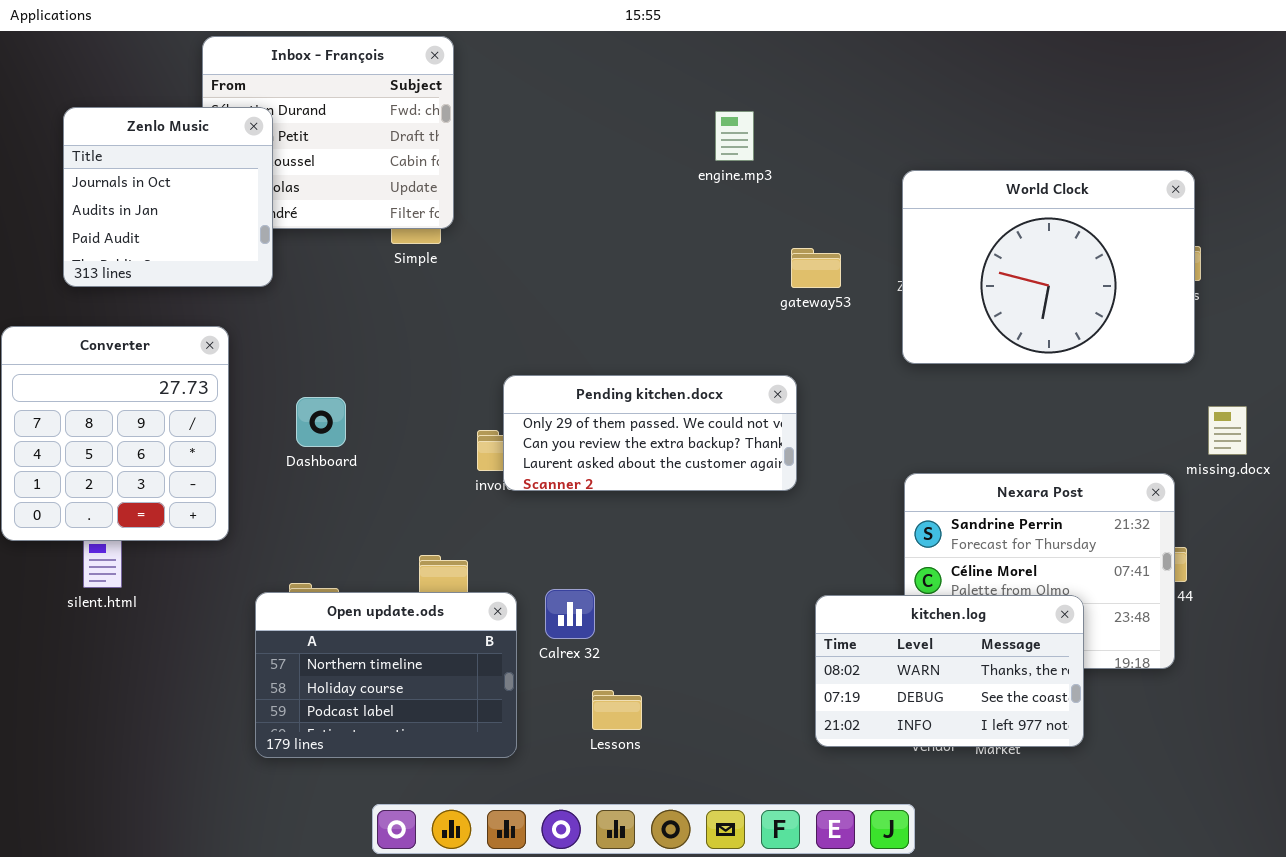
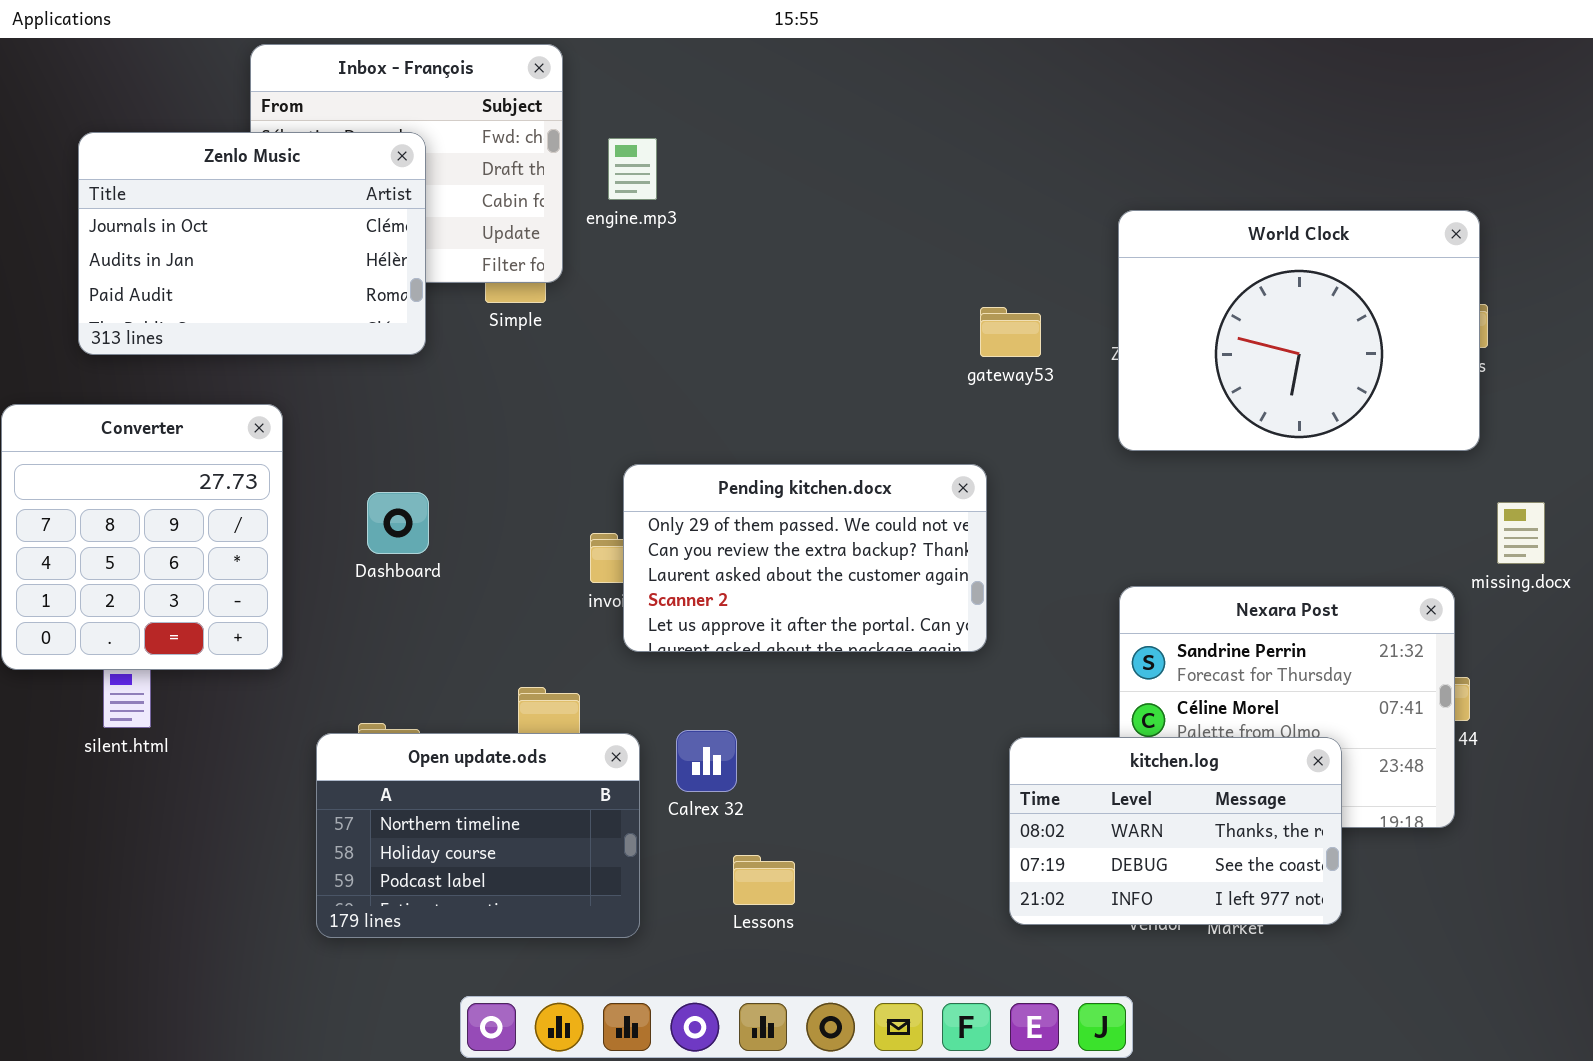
Zenlo Music: [63,107,273,287] -> [78,132,426,355], resized
engine.mp3: [715,111,754,161] -> [608,138,657,200], moved
Pending kitchen.docx: [503,375,797,491] -> [623,464,987,652], resized

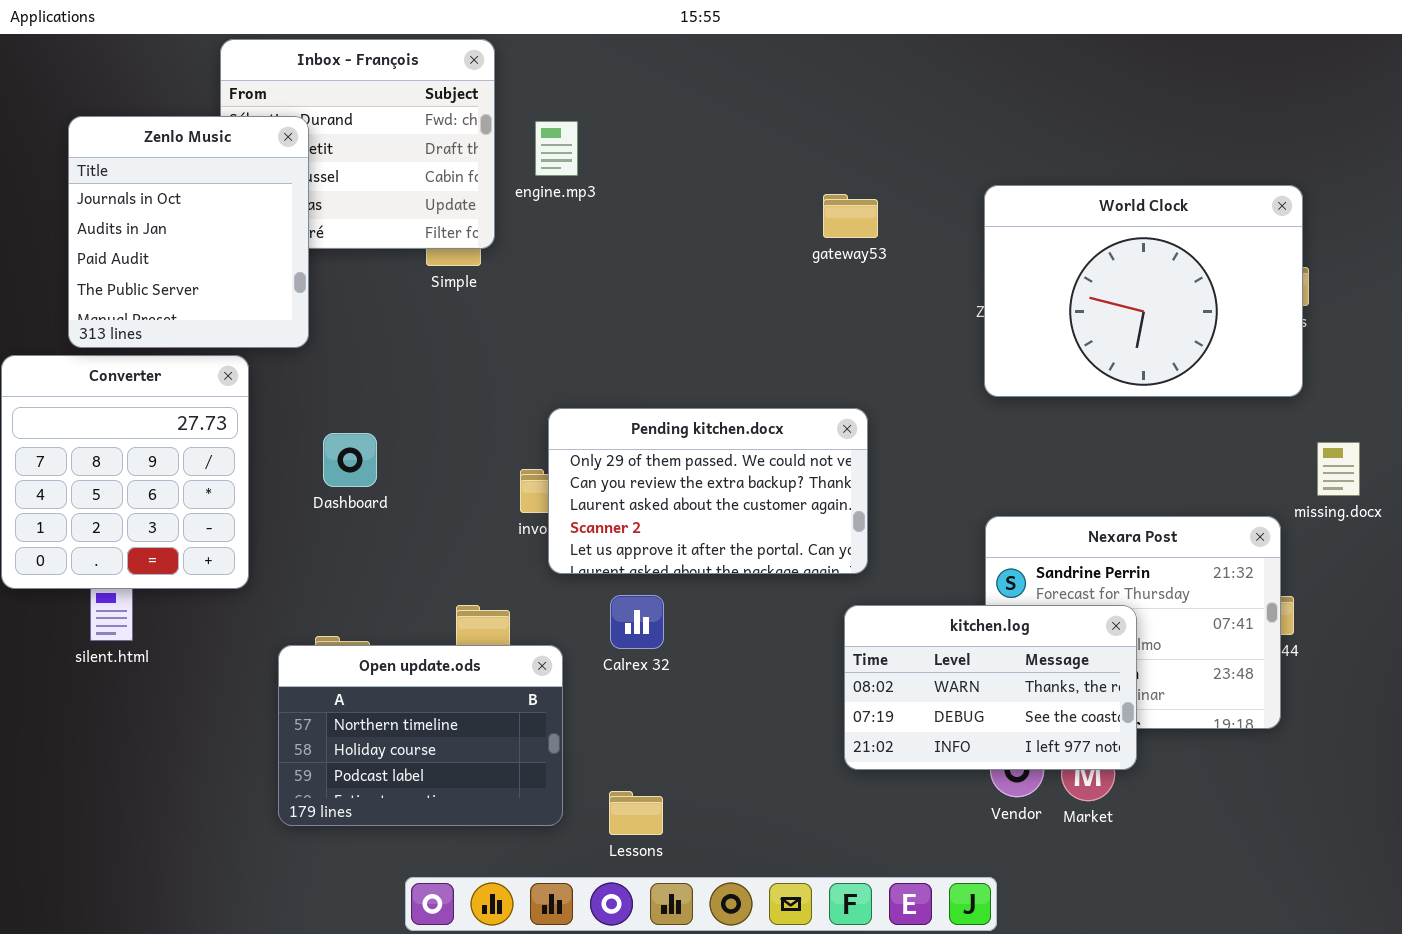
Zenlo Music: [78,132,426,355] -> [68,116,309,348], resized
gateway53: [980,307,1041,357] -> [823,194,878,238], moved
Calrex 32: [676,730,737,792] -> [610,595,664,649], moved
kitchen.log: [1009,737,1342,925] -> [844,605,1137,770], moved
Lessons: [733,855,795,905] -> [609,791,663,835], moved

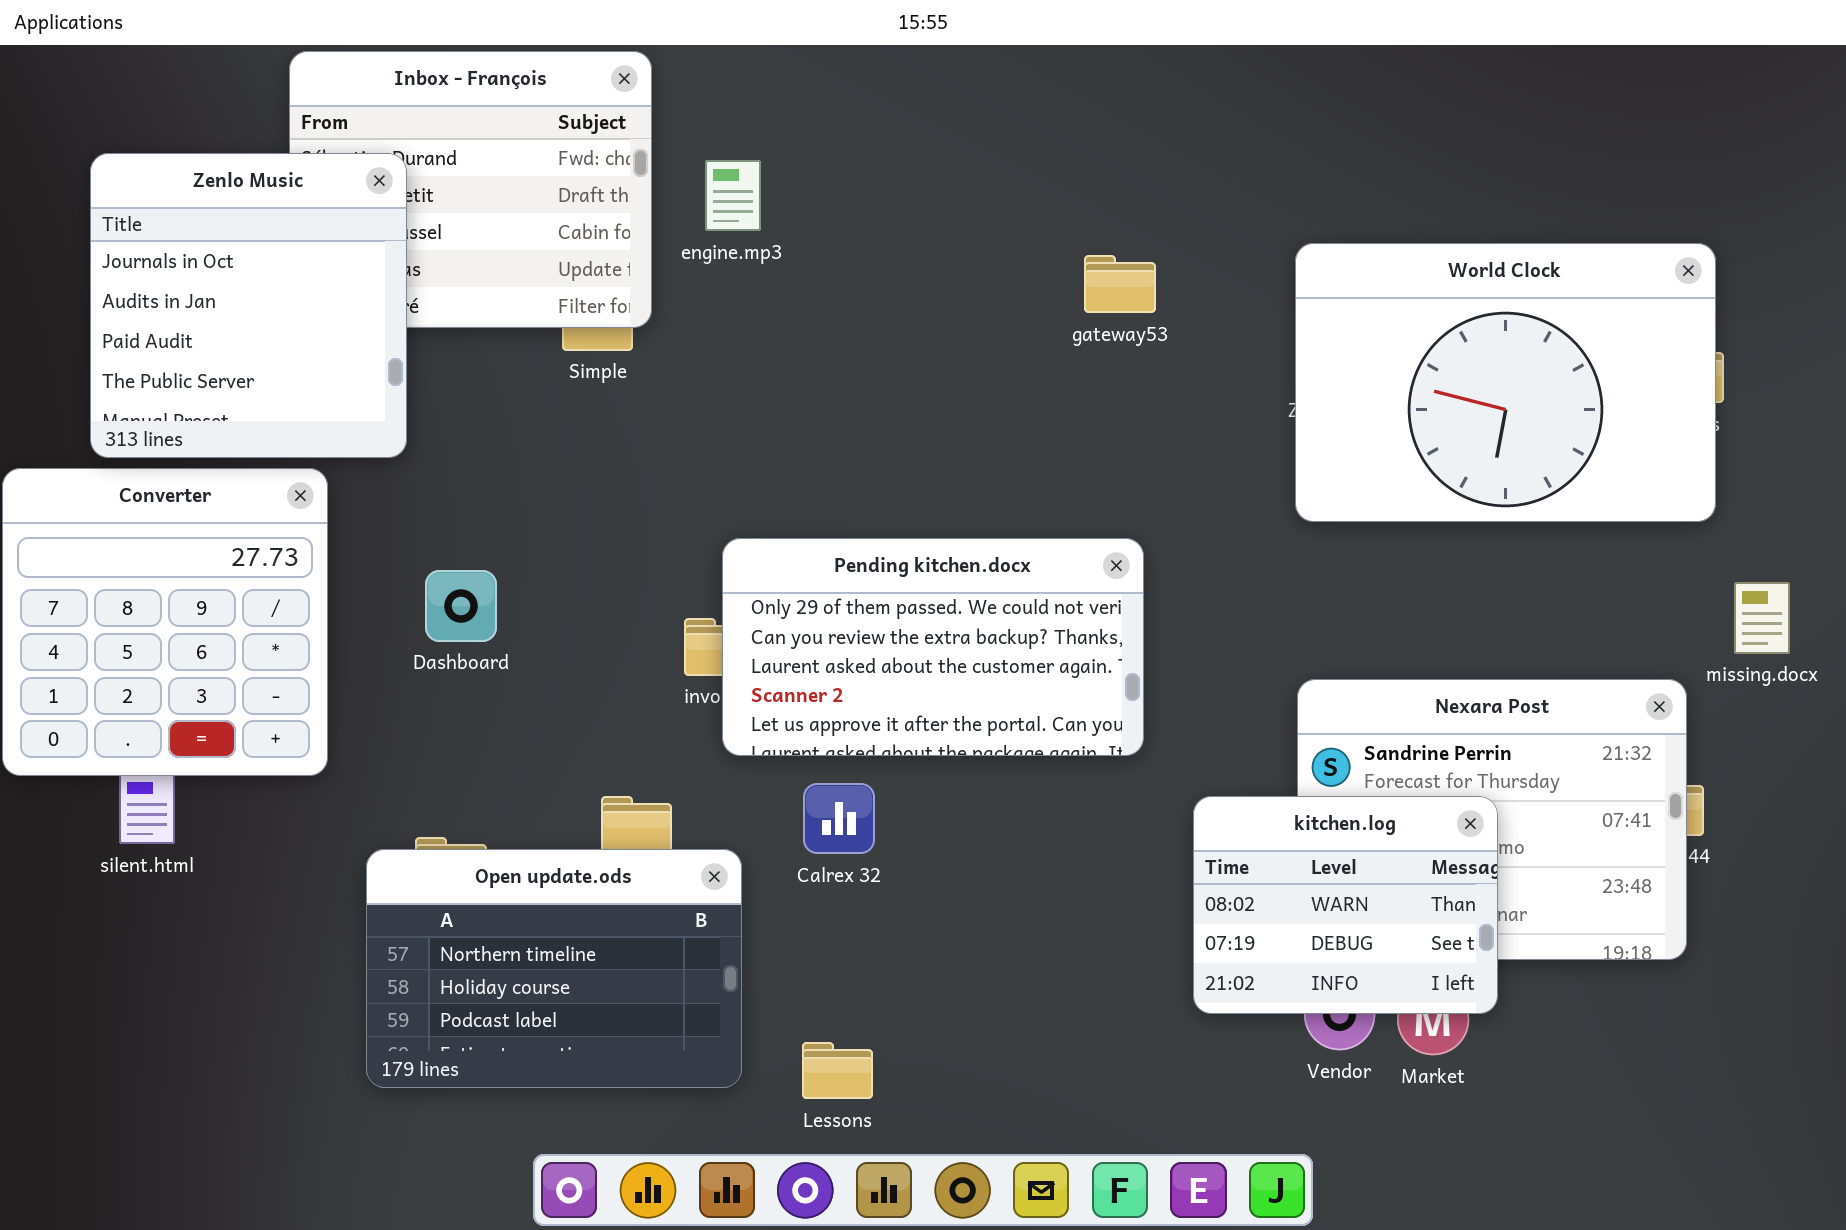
kitchen.log: [844,605,1137,770] -> [1193,796,1498,1014], resized

